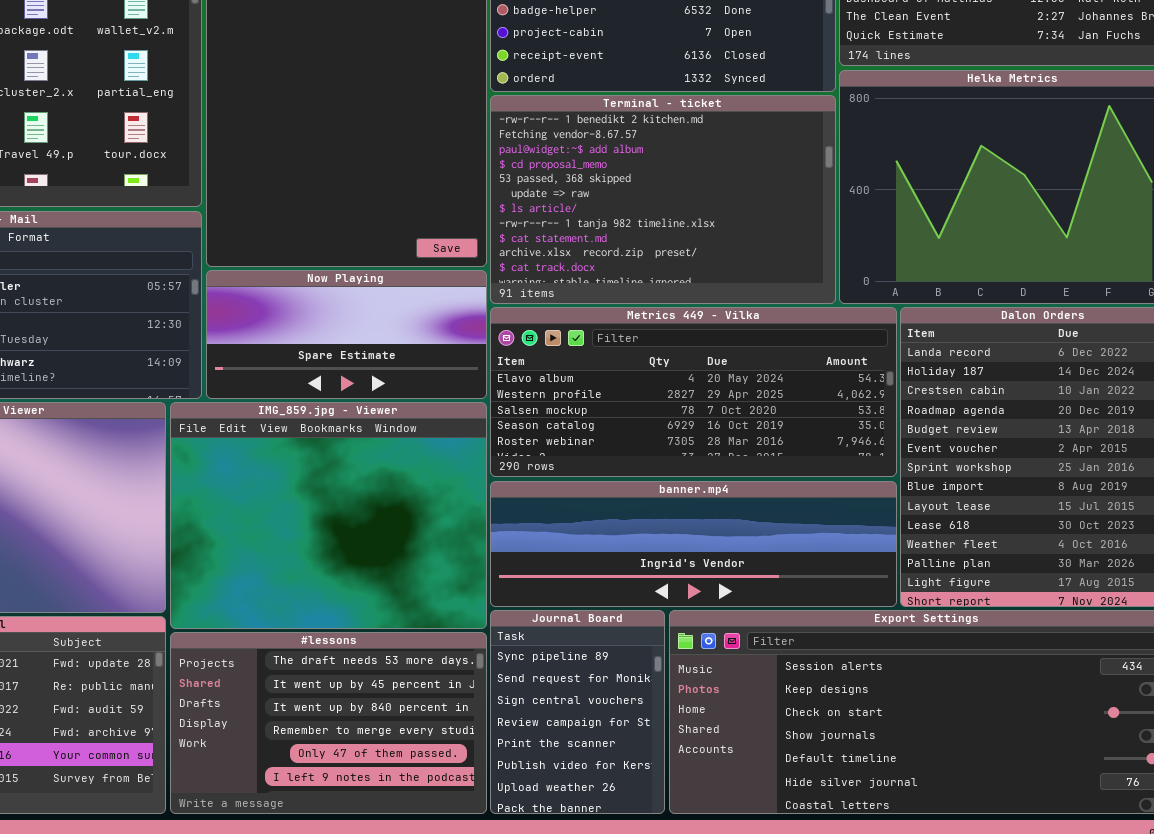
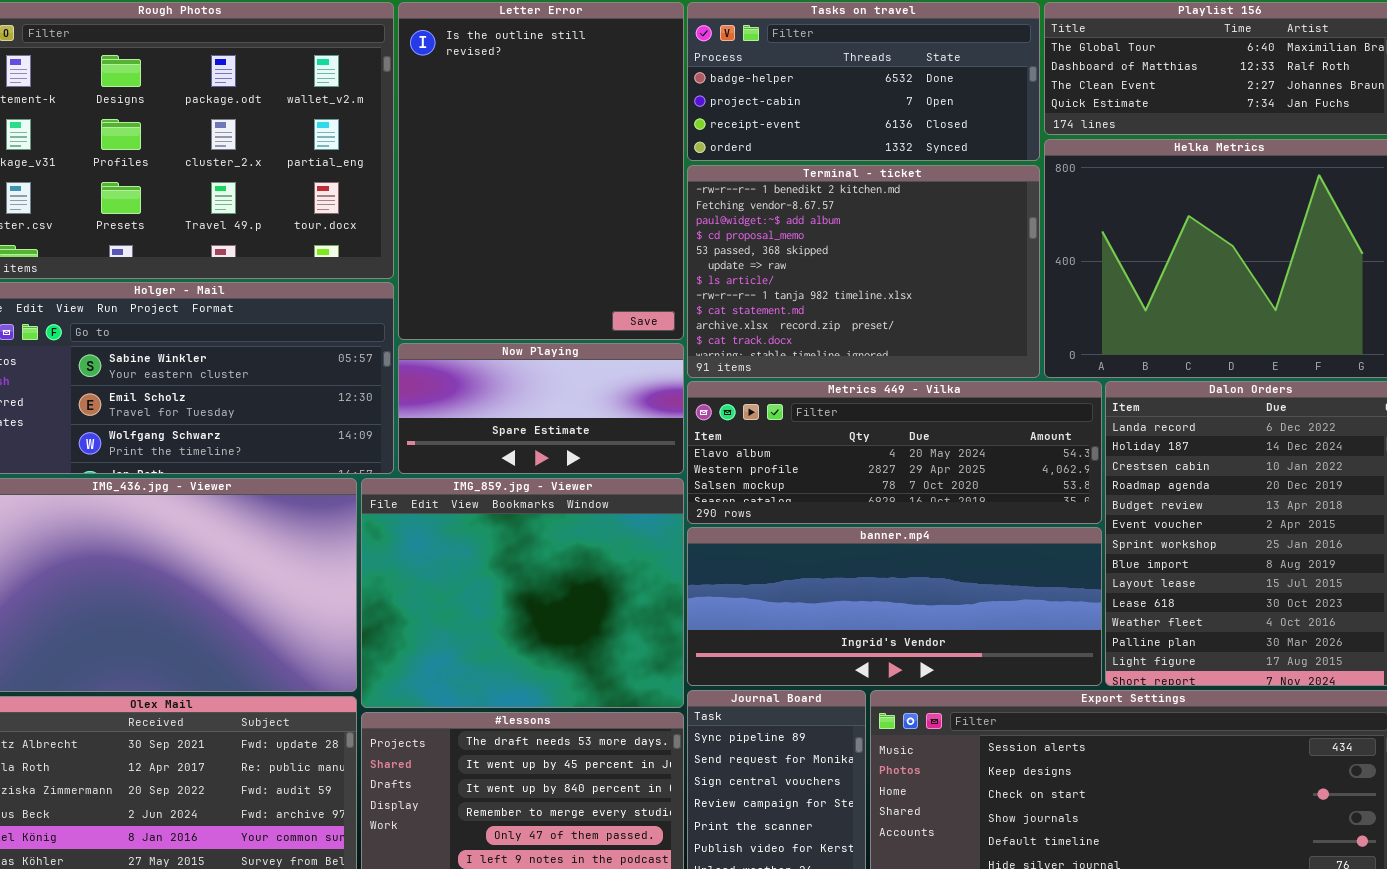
Metrics 449 - Vilka: [490,307,897,477] -> [687,381,1102,524], resized
banner.mp4: [490,481,897,607] -> [687,527,1102,686], resized

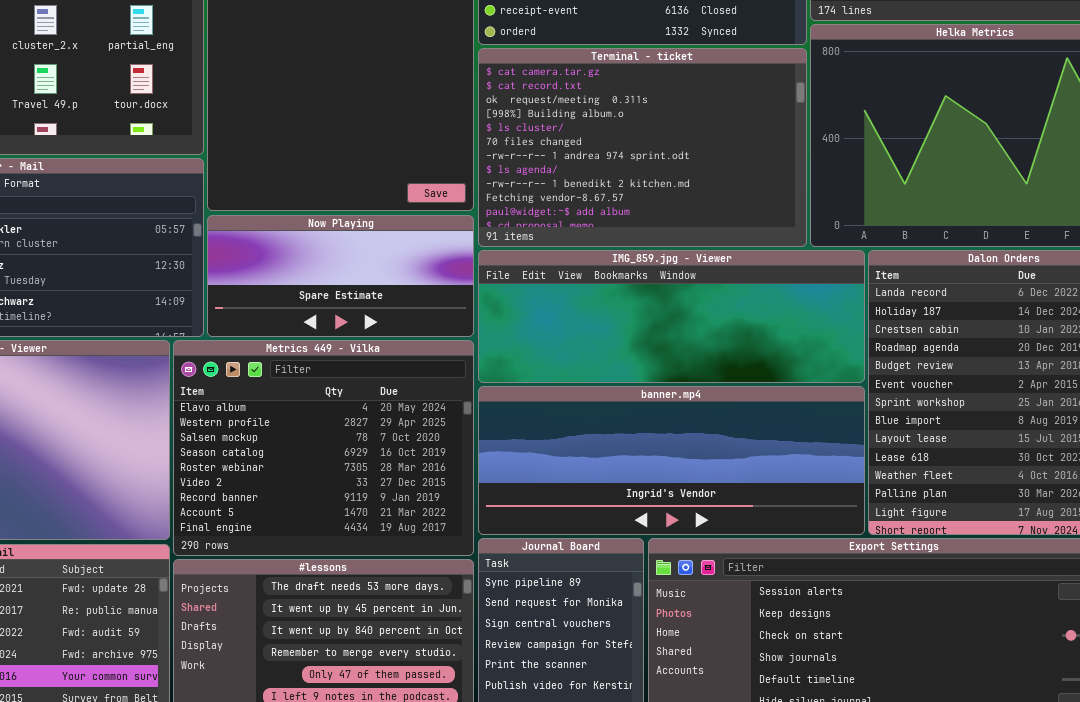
Terminal - ticket: [687,165,1040,378] -> [478,48,807,247], scrolled up 8 rows
Metrics 449 - Vilka: [687,381,1102,524] -> [173,340,474,556], moved, resized
IMG_859.jpg - Viewer: [361,478,684,708] -> [478,250,865,383], moved, resized

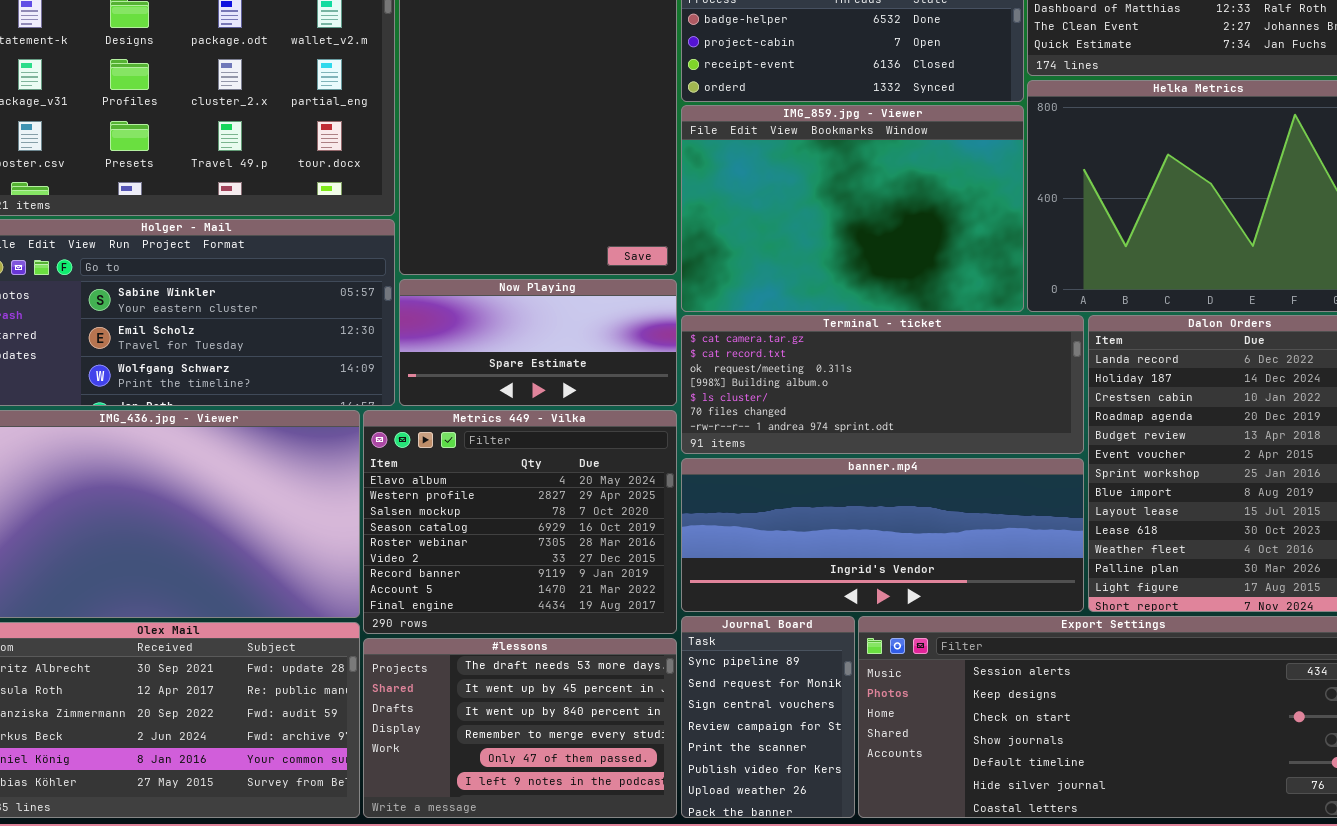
Terminal - ticket: [478,48,807,247] -> [681,315,1084,454], moved, resized
IMG_859.jpg - Viewer: [478,250,865,383] -> [681,105,1024,312], moved, resized

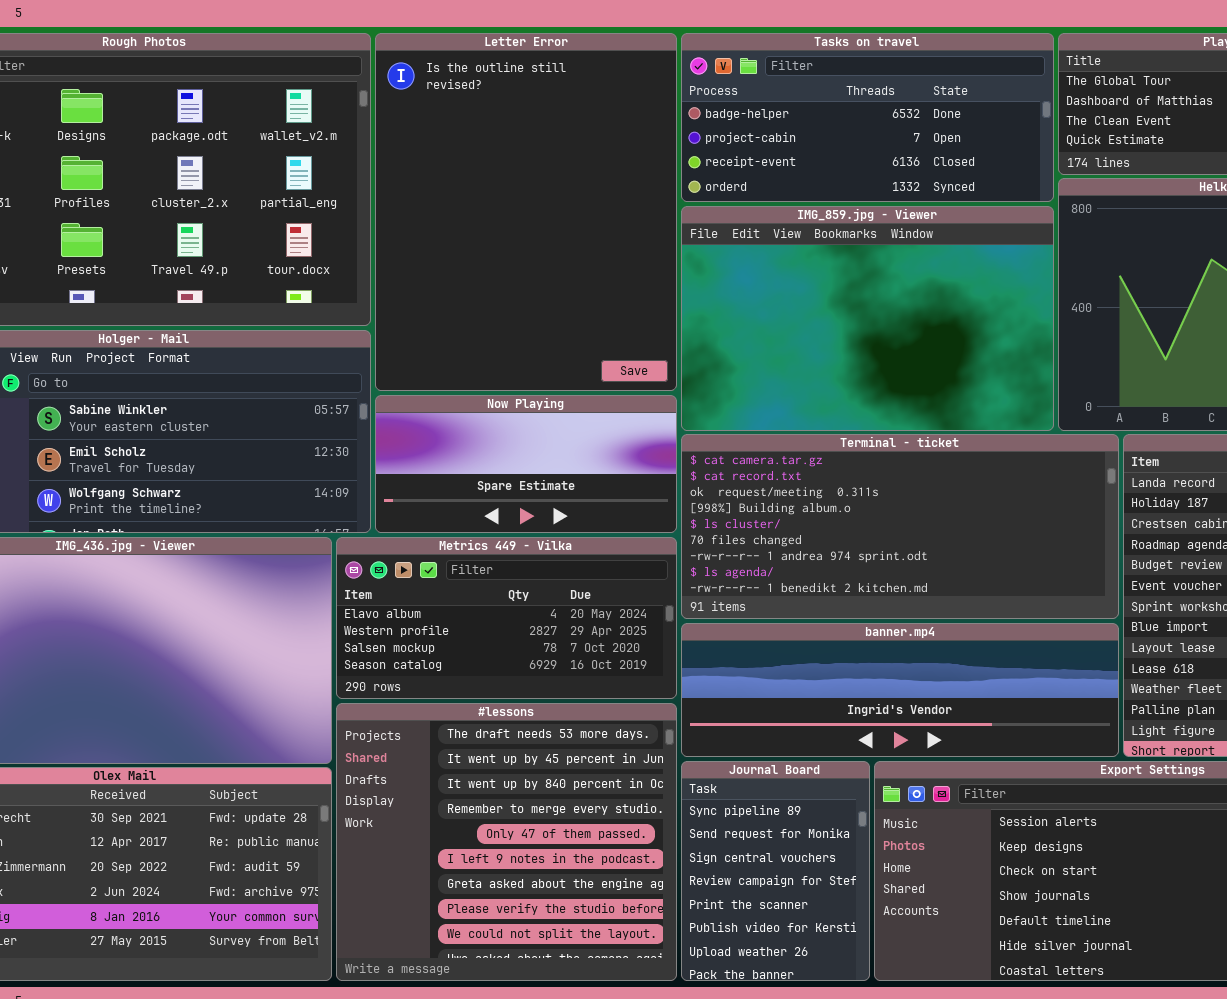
Terminal - ticket: [681,315,1084,454] -> [681,434,1119,619], resized
Metrics 449 - Vilka: [363,410,677,634] -> [336,537,677,699], resized
banner.mp4: [681,458,1084,612] -> [681,623,1119,757], resized
#lessons: [363,638,677,818] -> [336,703,677,981], resized

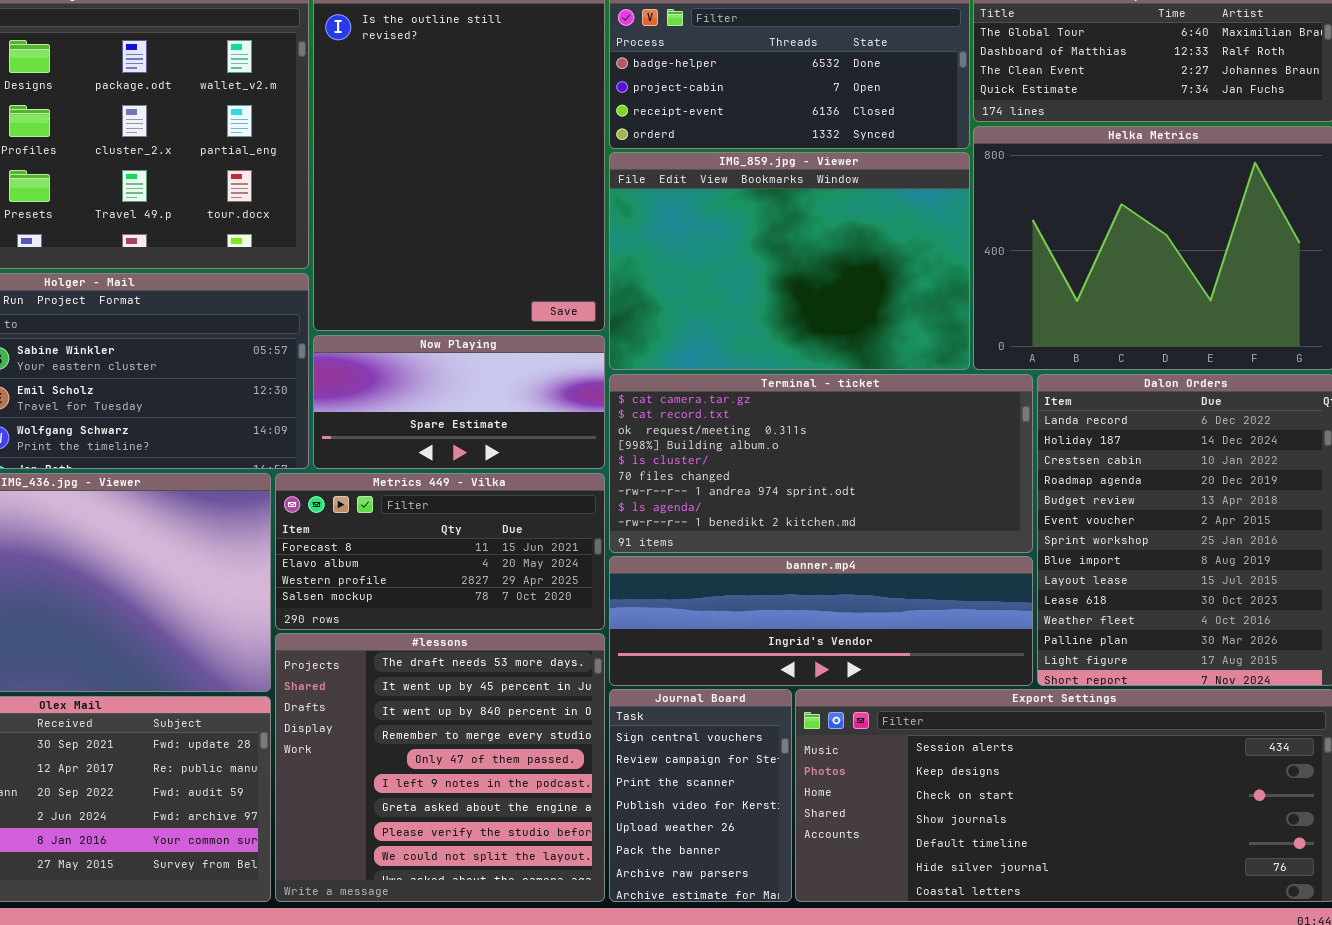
Metrics 449 - Vilka: [336,537,677,699] -> [275,473,605,630], scrolled up 1 row
Journal Board: [681,761,870,981] -> [609,689,792,902], scrolled down 2 rows

